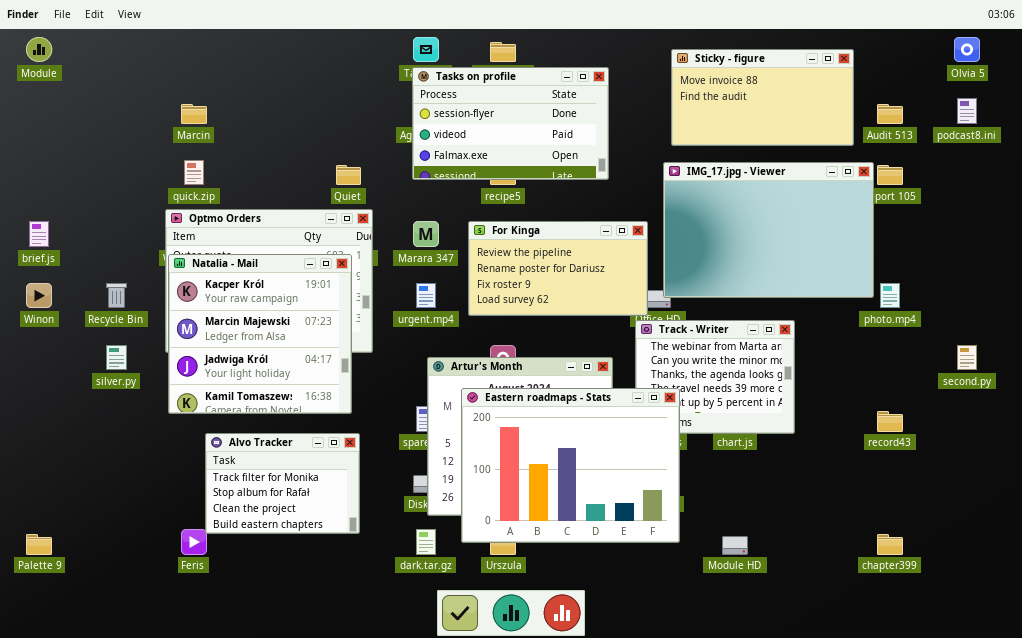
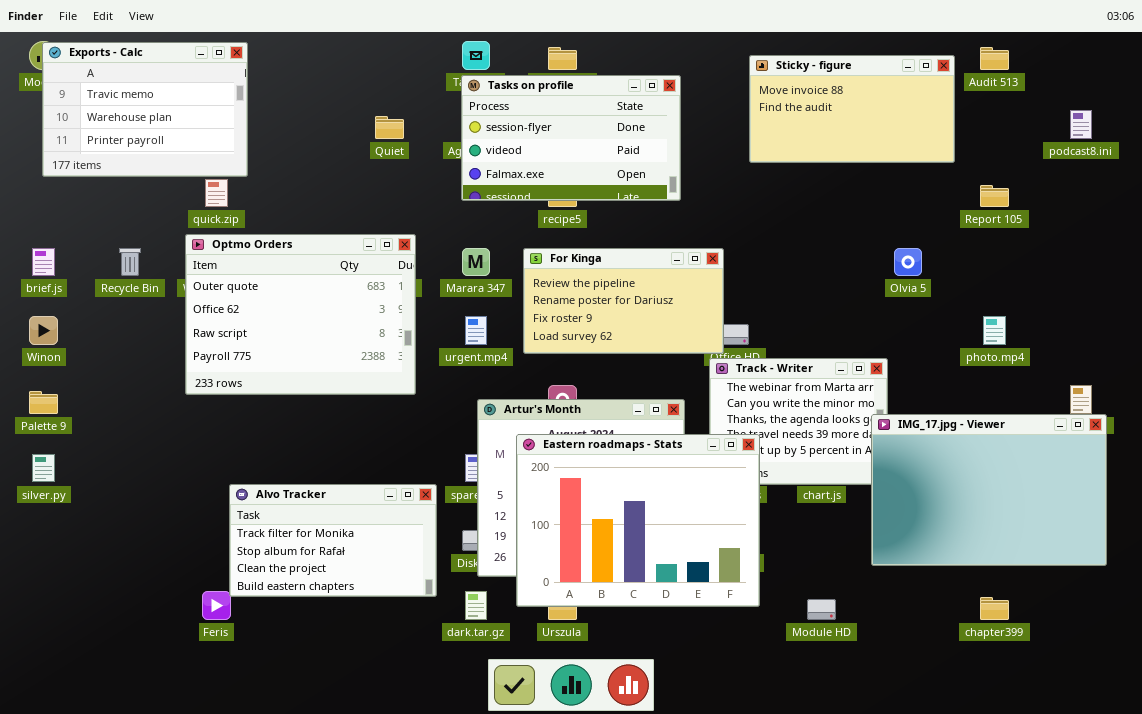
Olvia 5: [954,37,980,62] -> [894,248,922,276], moved
Exports - Calc: none -> [42,42,248,177], opened
Audit 513: [877,104,903,124] -> [980,47,1009,70], moved
IMG_17.jpg - Viewer: [663,162,874,298] -> [871,414,1107,566], moved
Quiet: [336,165,361,185] -> [375,116,404,139], moved
Natalia - Mail: [168,254,352,414] -> none, closed
Recycle Bin: [106,283,127,308] -> [119,248,141,276], moved
silver.py: [106,345,127,370] -> [32,454,55,482], moved
Alvo Tracker: [205,433,360,534] -> [229,484,437,597], resized
Palette 9: [26,534,52,555] -> [29,391,58,414], moved

